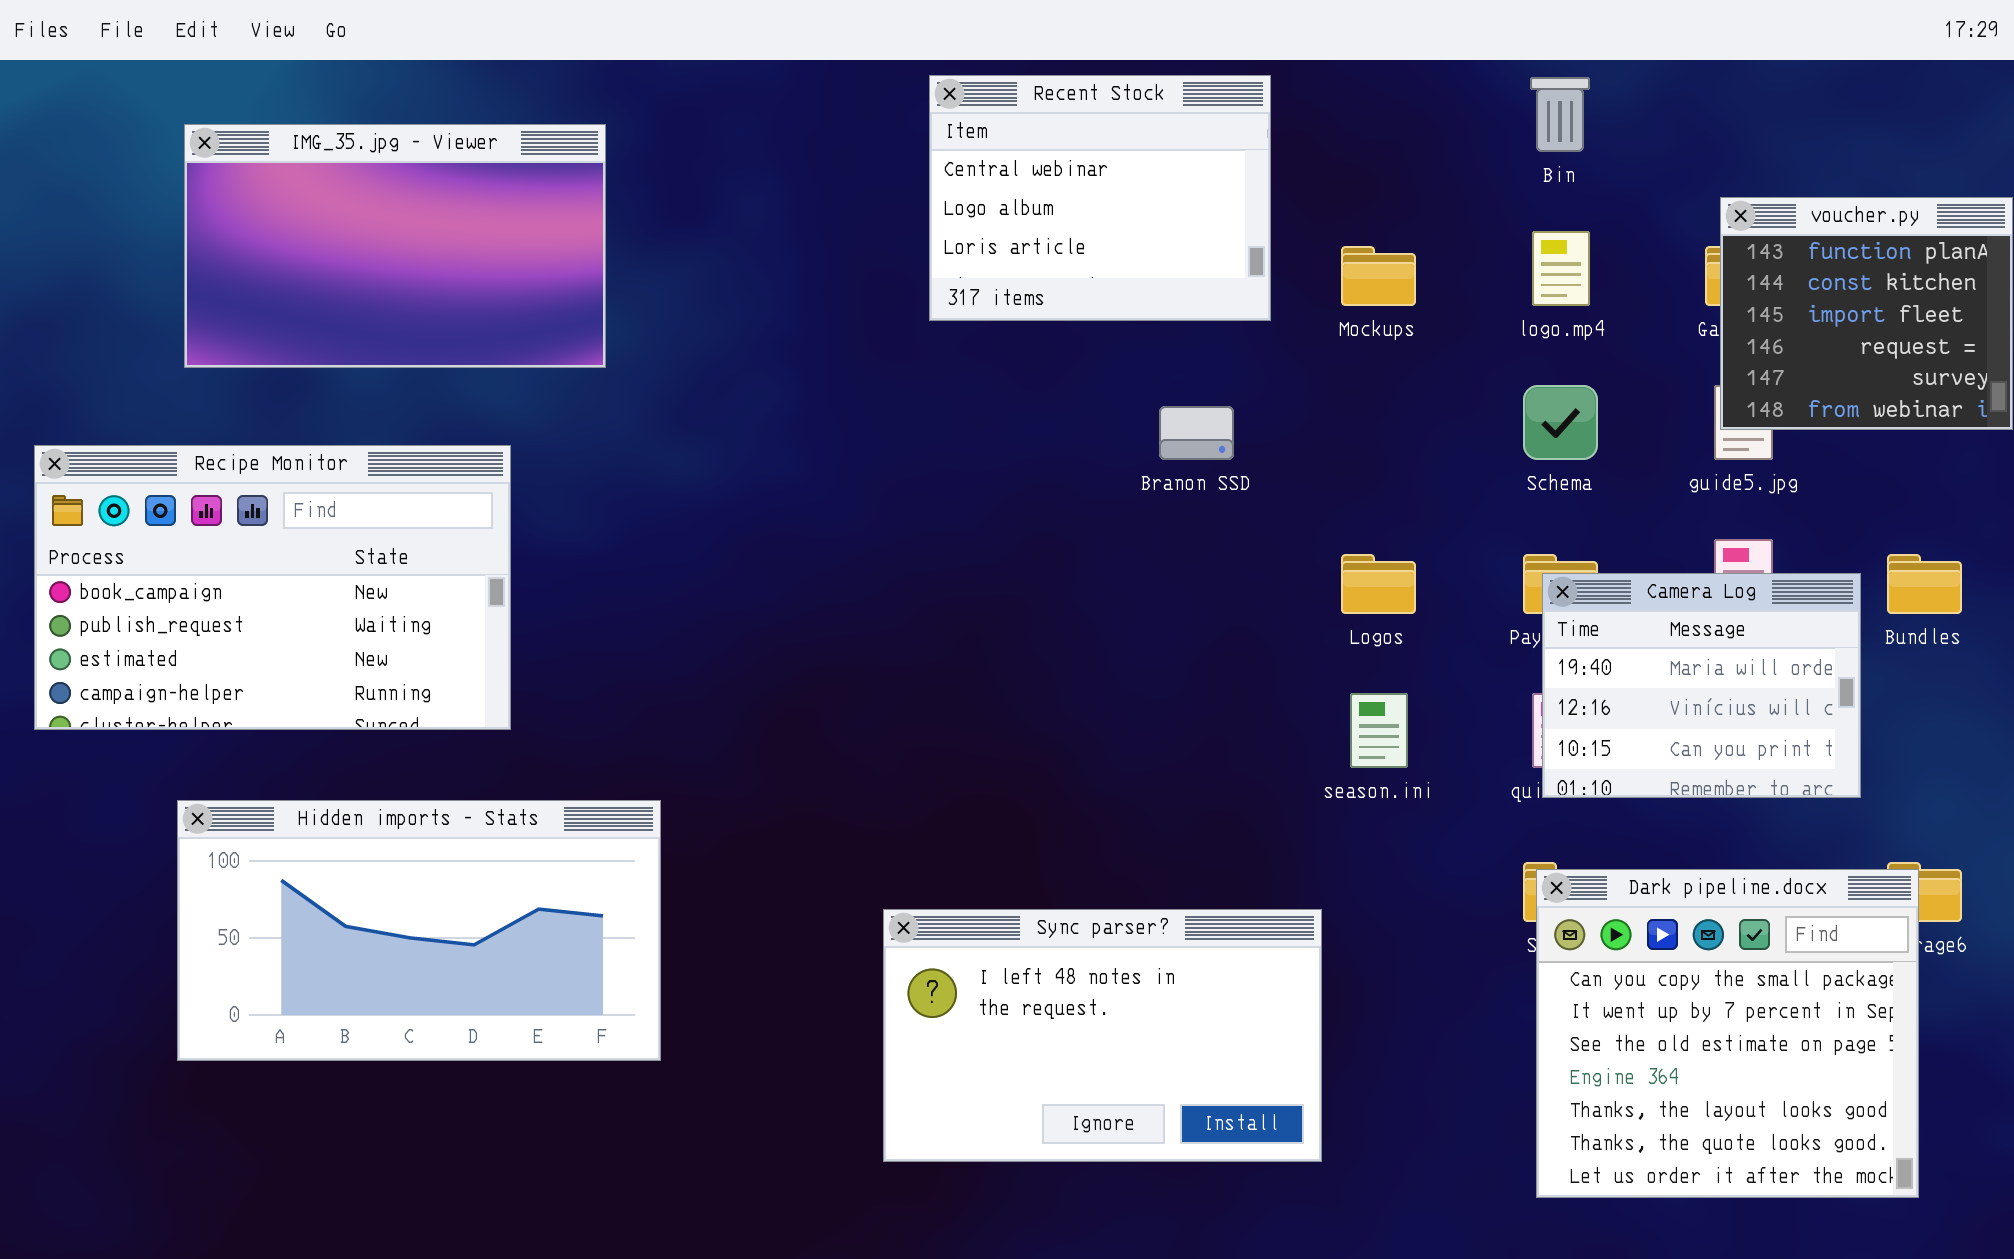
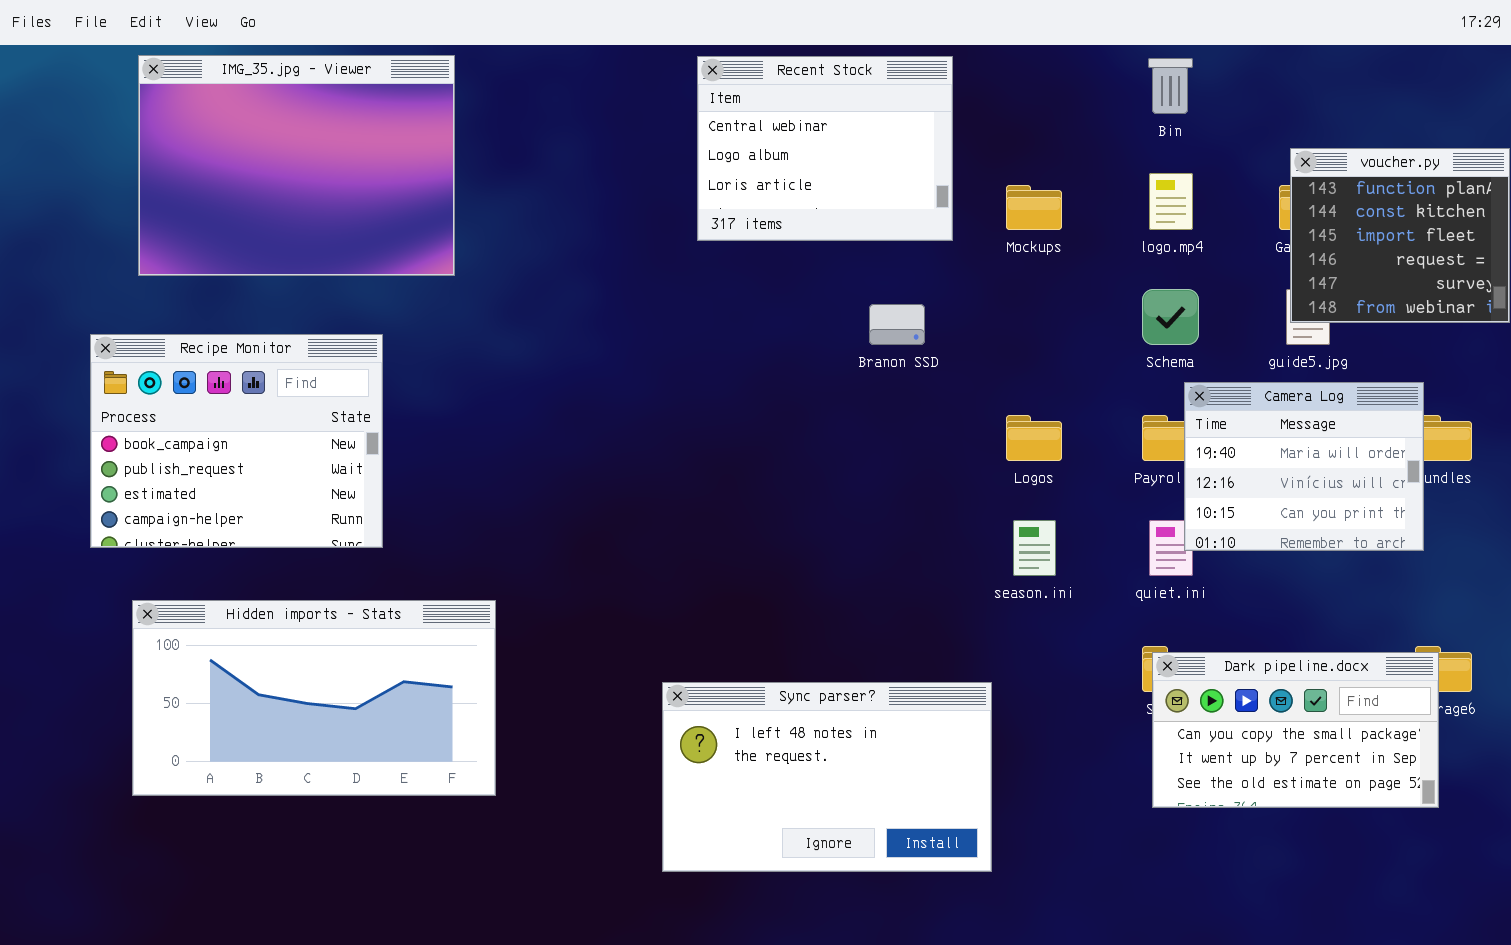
IMG_35.jpg - Viewer: [184,124,606,368] -> [138,55,455,276], resized
Recipe Monitor: [34,445,511,730] -> [90,334,383,548], resized
Camera Log: [1542,573,1861,798] -> [1184,382,1424,551], moved
Dark pipeline.docx: [1536,869,1919,1198] -> [1152,652,1439,808], resized

